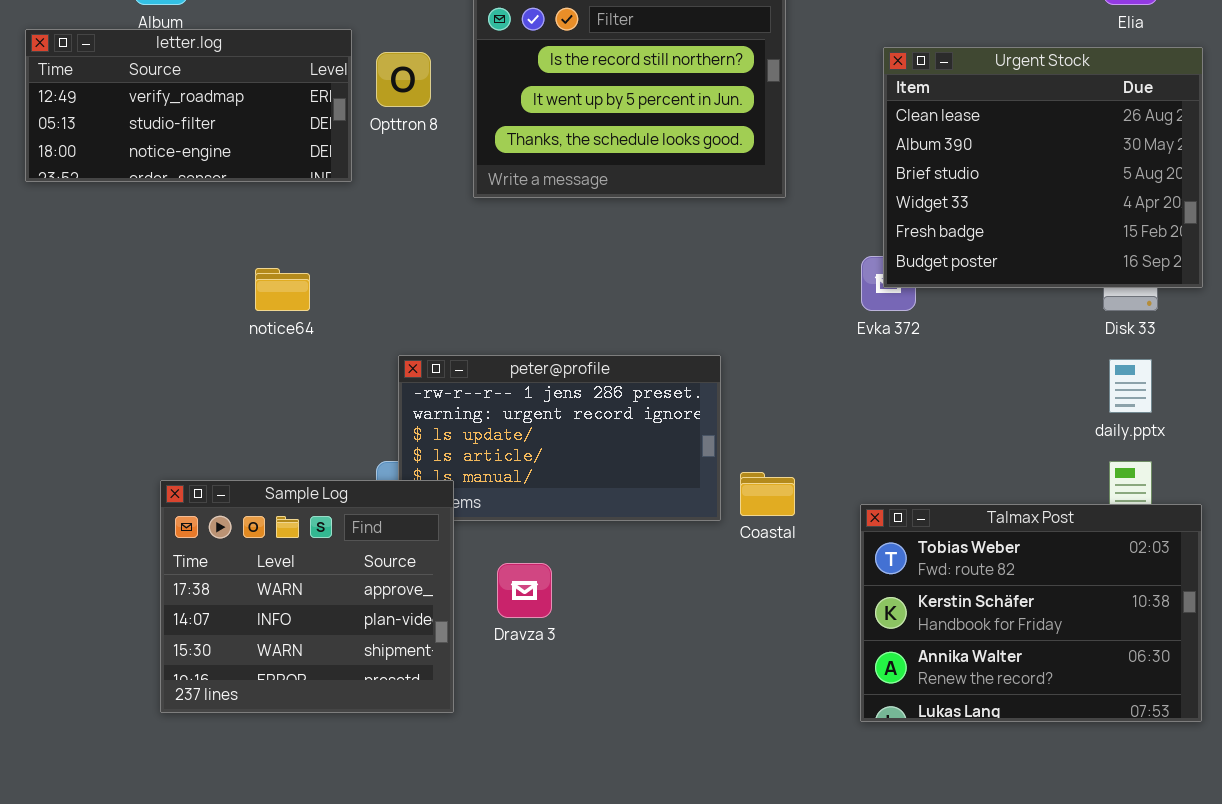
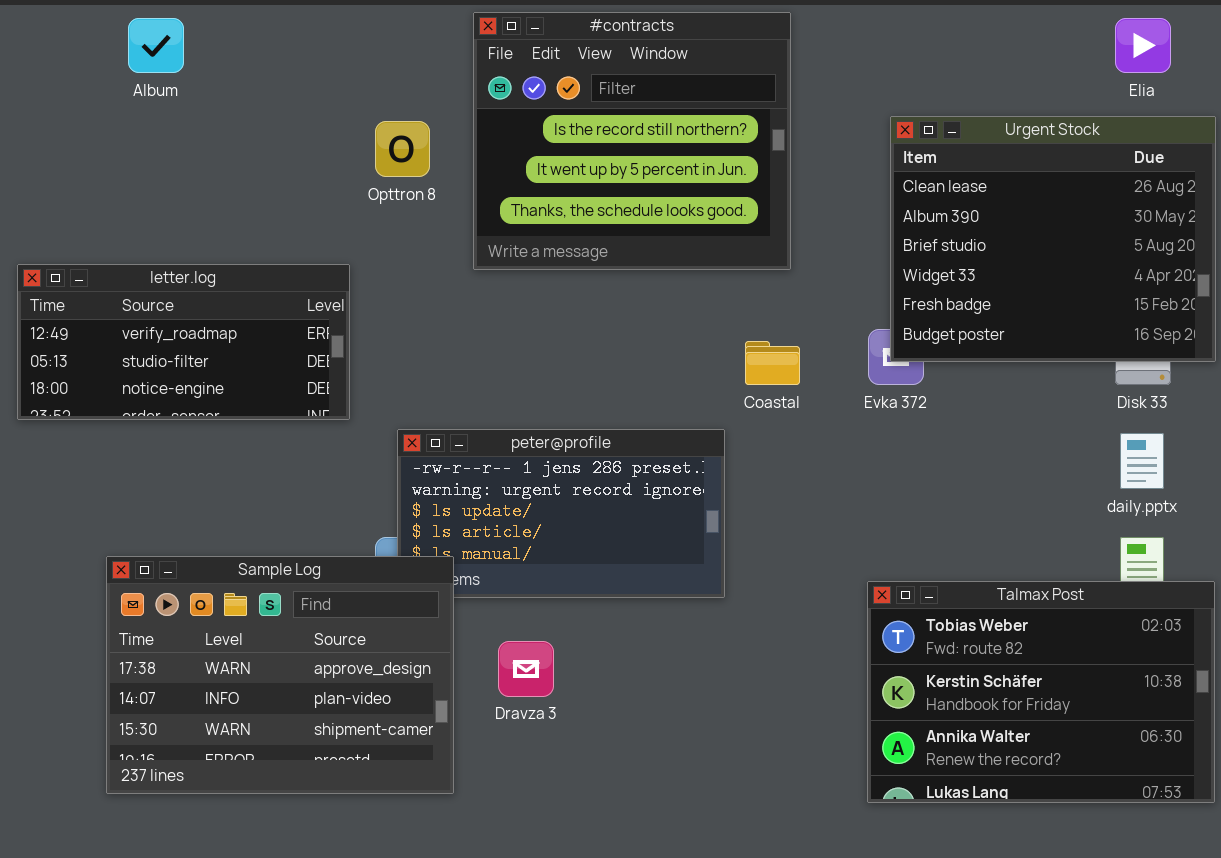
letter.log: [25,29,352,182] -> [17,264,350,420], moved
Coastal: [740,472,795,516] -> [745,341,800,385], moved
Sample Log: [160,480,454,713] -> [106,556,454,794], resized

